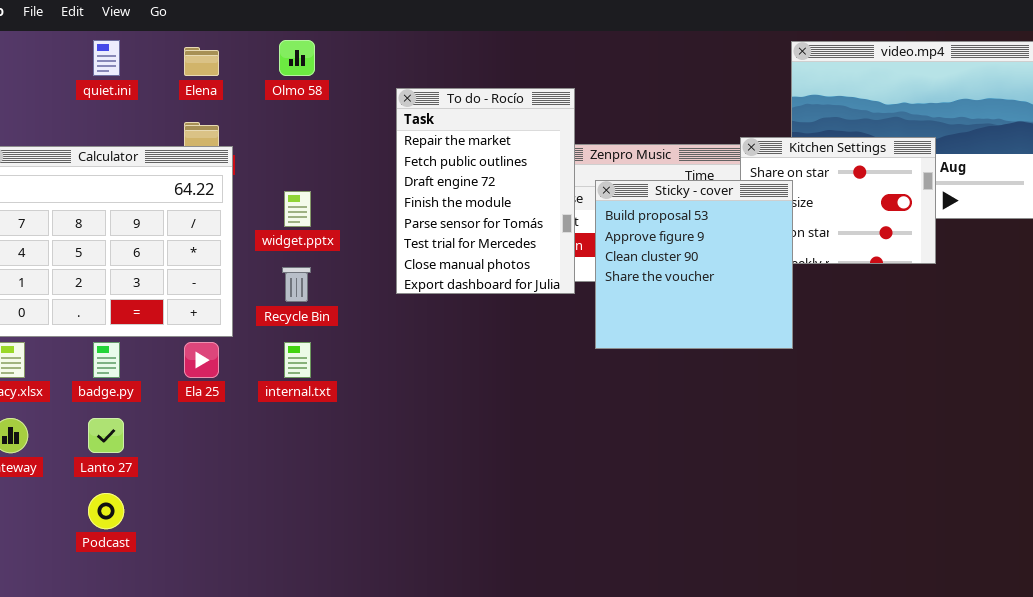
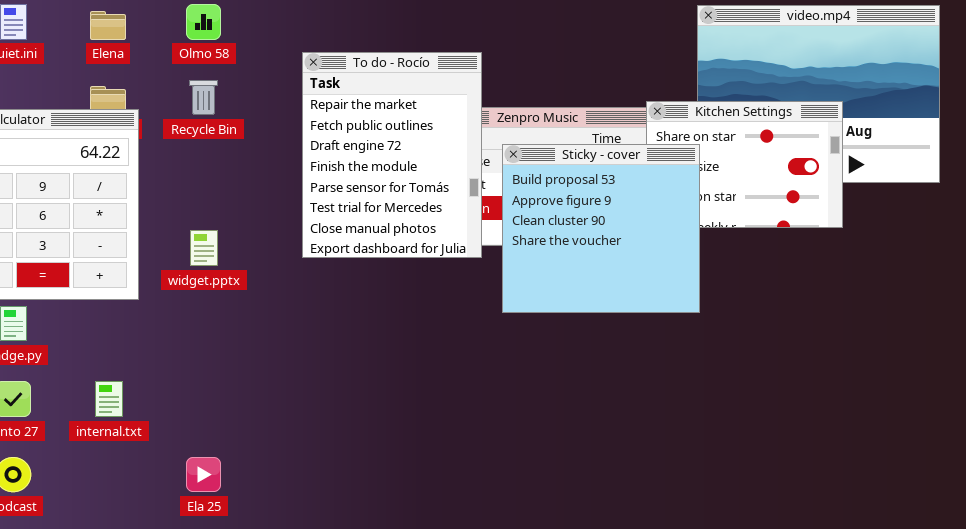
widget.pptx: [284,191,311,227] -> [190,230,218,266], moved
Recycle Bin: [282,267,311,302] -> [189,80,218,115], moved
Ela 25: [184,342,219,378] -> [186,457,221,492], moved
internal.txt: [284,342,311,378] -> [95,381,123,417], moved

